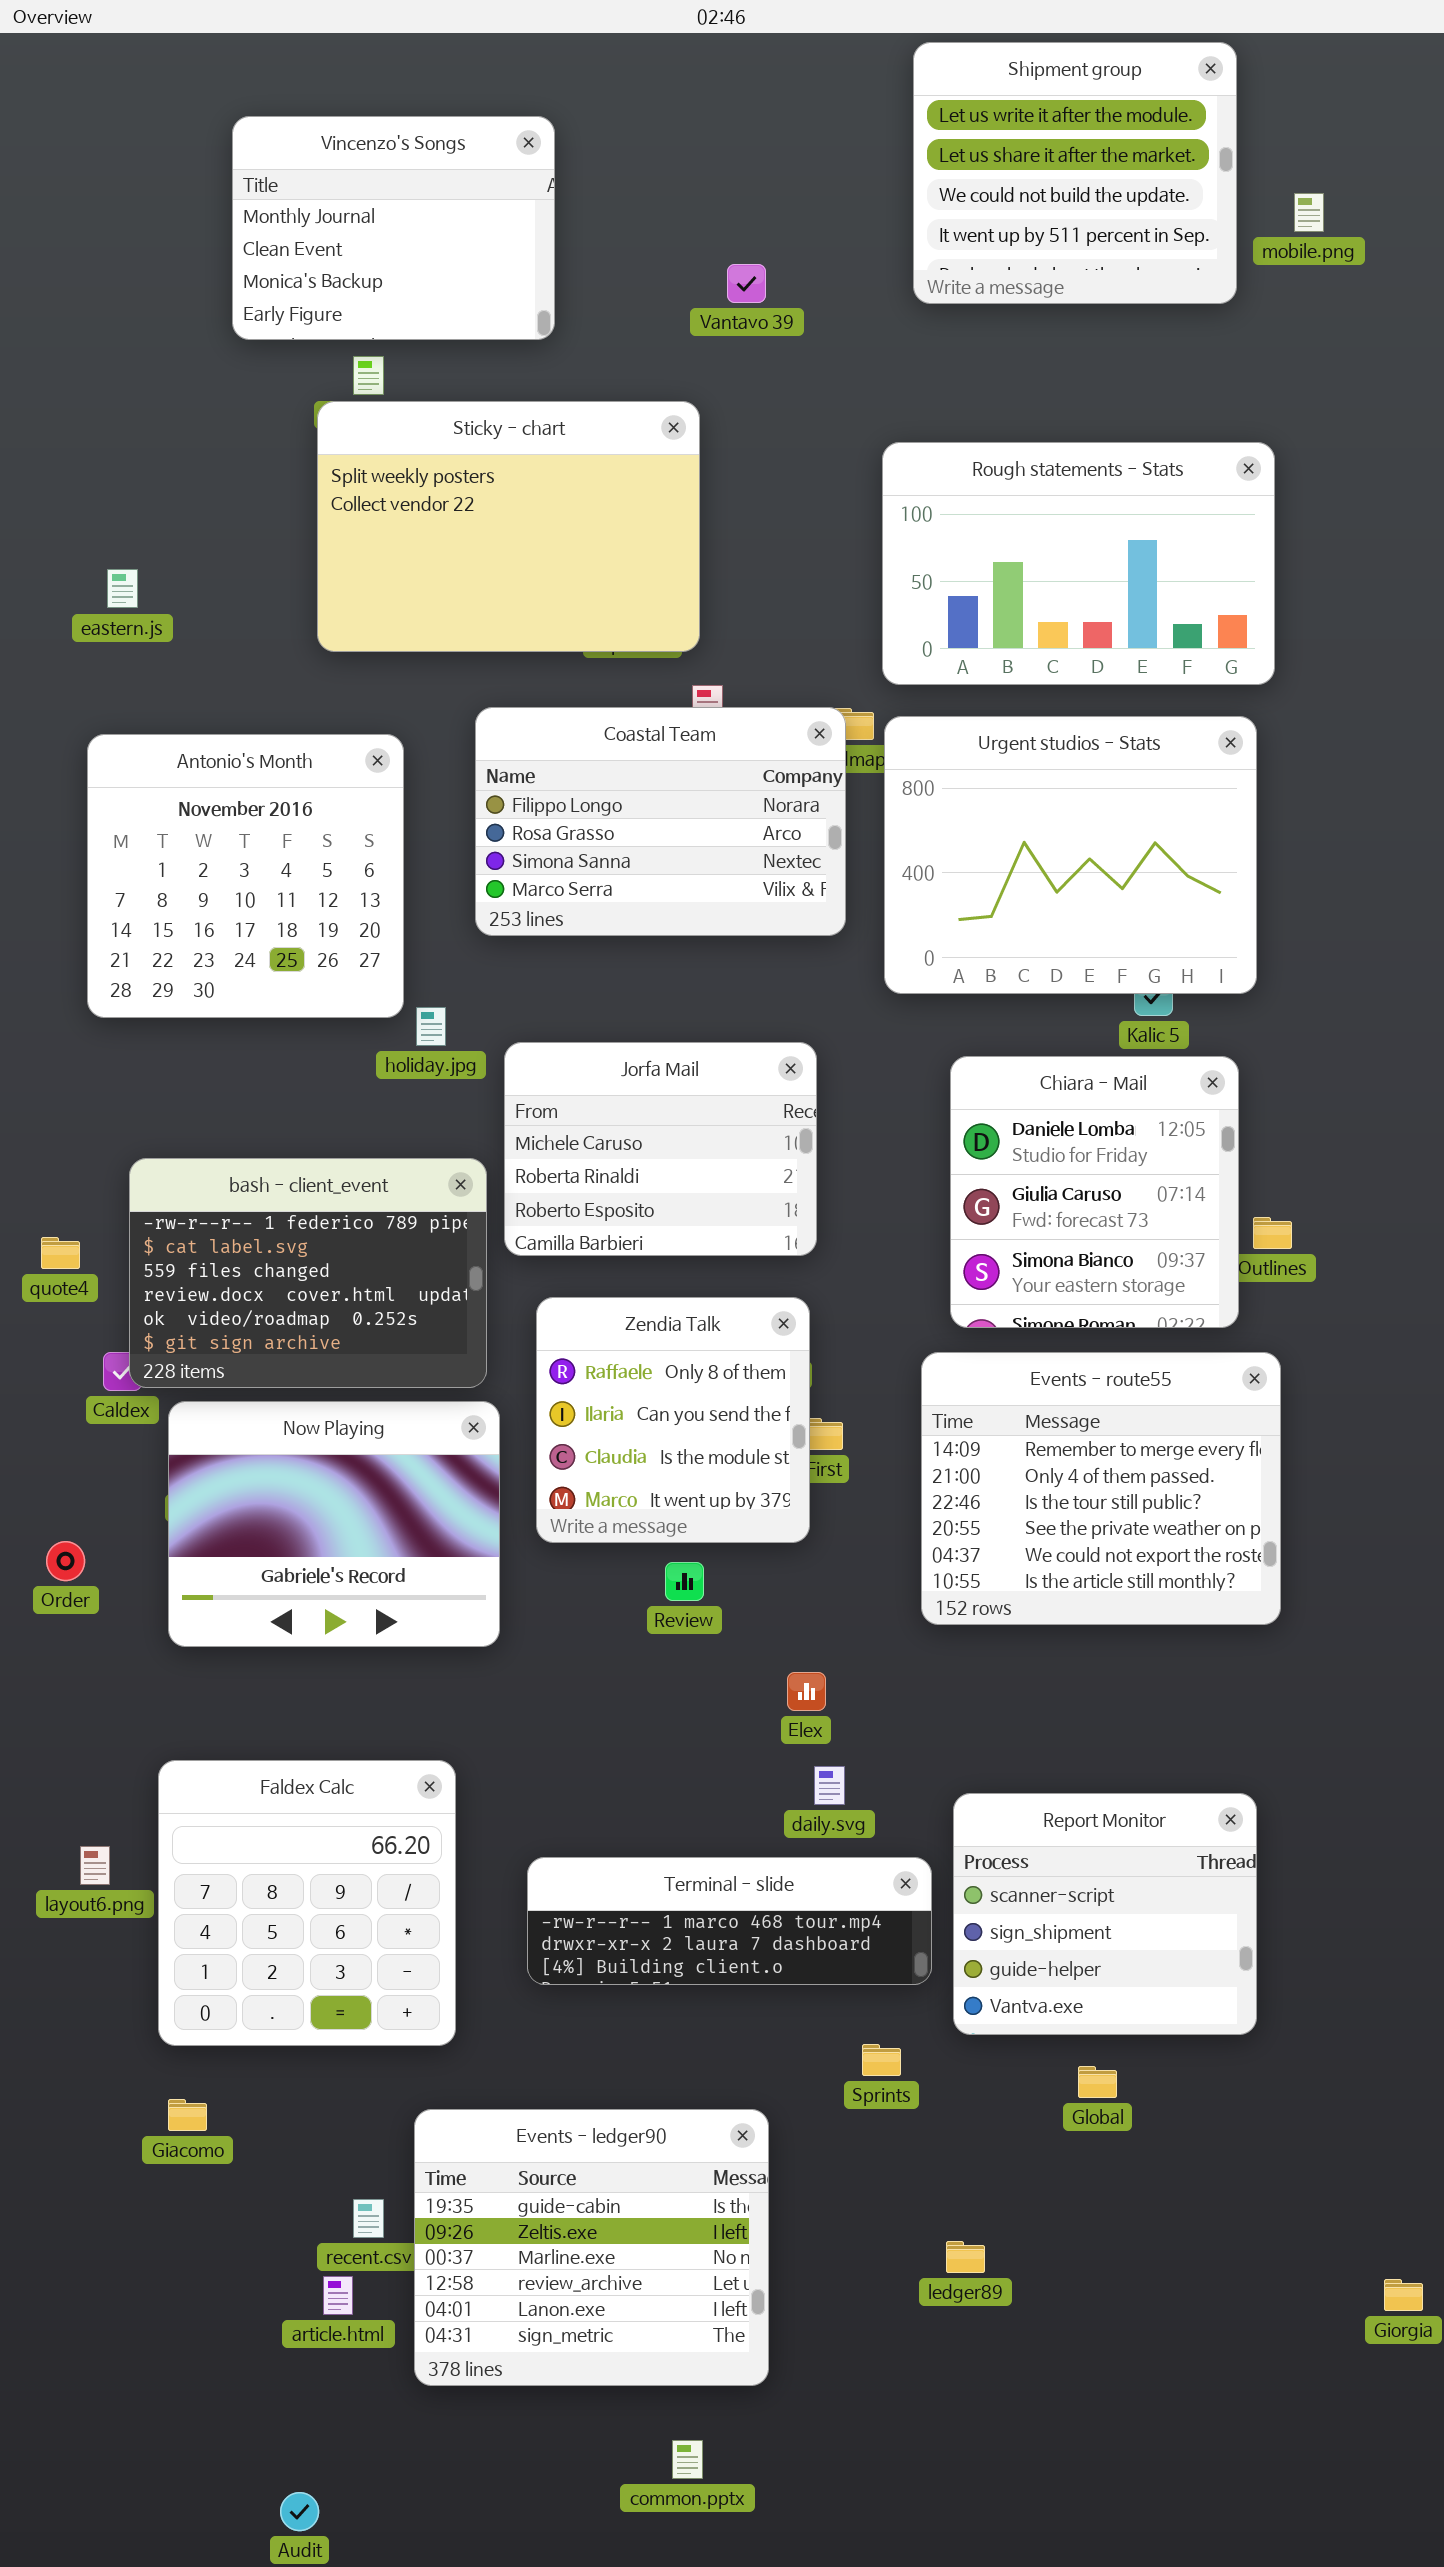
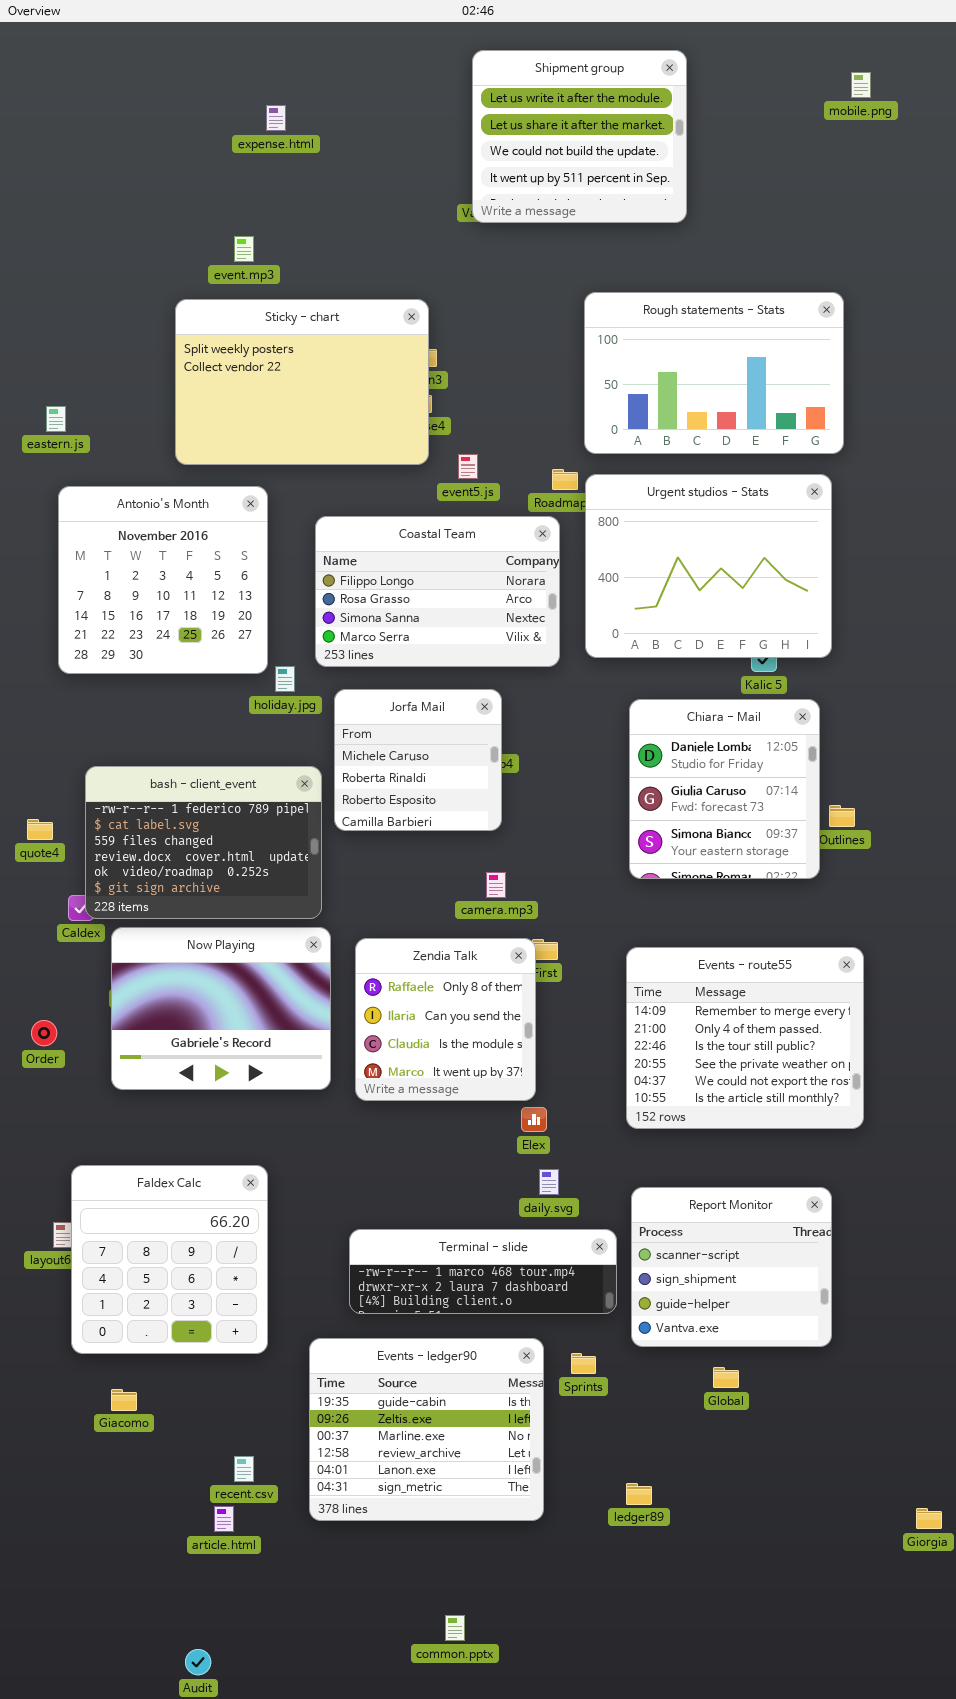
Shipment group: [913,42,1237,304] -> [472,50,687,223], moved
Vincenzo's Songs: [232,116,555,340] -> none, closed
mobile.png: [1294,193,1324,232] -> [851,72,871,98], moved
Sticky - chart: [317,401,700,652] -> [175,299,429,465], moved
eastern.js: [107,569,138,608] -> [46,406,66,432], moved
Coastal Team: [475,707,846,936] -> [315,516,560,667], moved
Jorfa Mail: [504,1042,817,1256] -> [334,689,502,831], resized
Zendia Talk: [536,1297,810,1543] -> [355,938,536,1101], moved
Events - route55: [921,1352,1281,1625] -> [626,947,864,1129], moved
Faldex Calc: [158,1760,456,2046] -> [71,1165,268,1354], moved
Events - ledger90: [414,2109,769,2386] -> [309,1338,544,1521], moved

